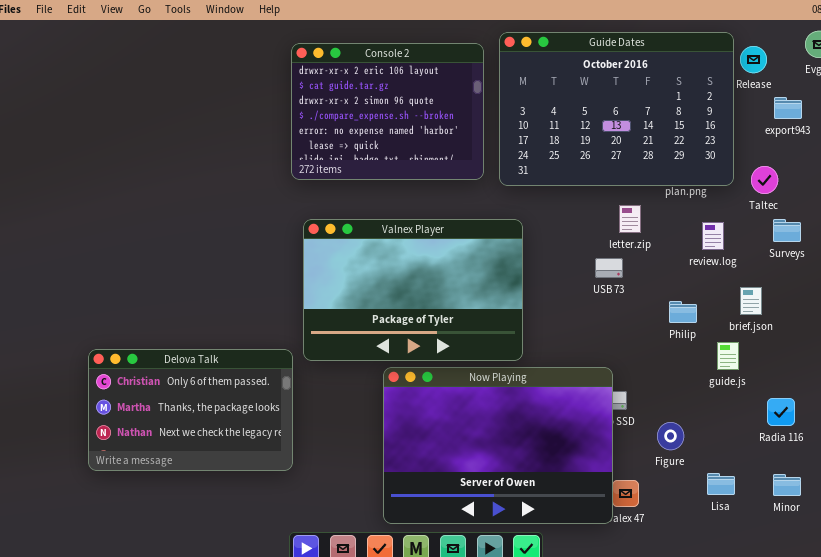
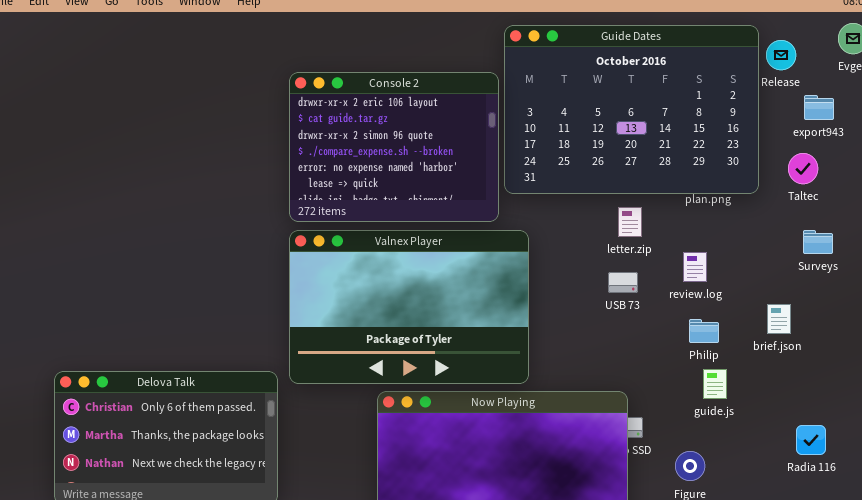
Console 2: [291,43,484,180] -> [289,72,499,222], moved
Taltec: [751,166,778,194] -> [788,153,818,184], moved
letter.zip: [619,205,641,233] -> [618,207,642,237], moved
review.log: [702,222,724,250] -> [683,252,707,282], moved
guide.js: [717,342,739,370] -> [703,369,727,399], moved

